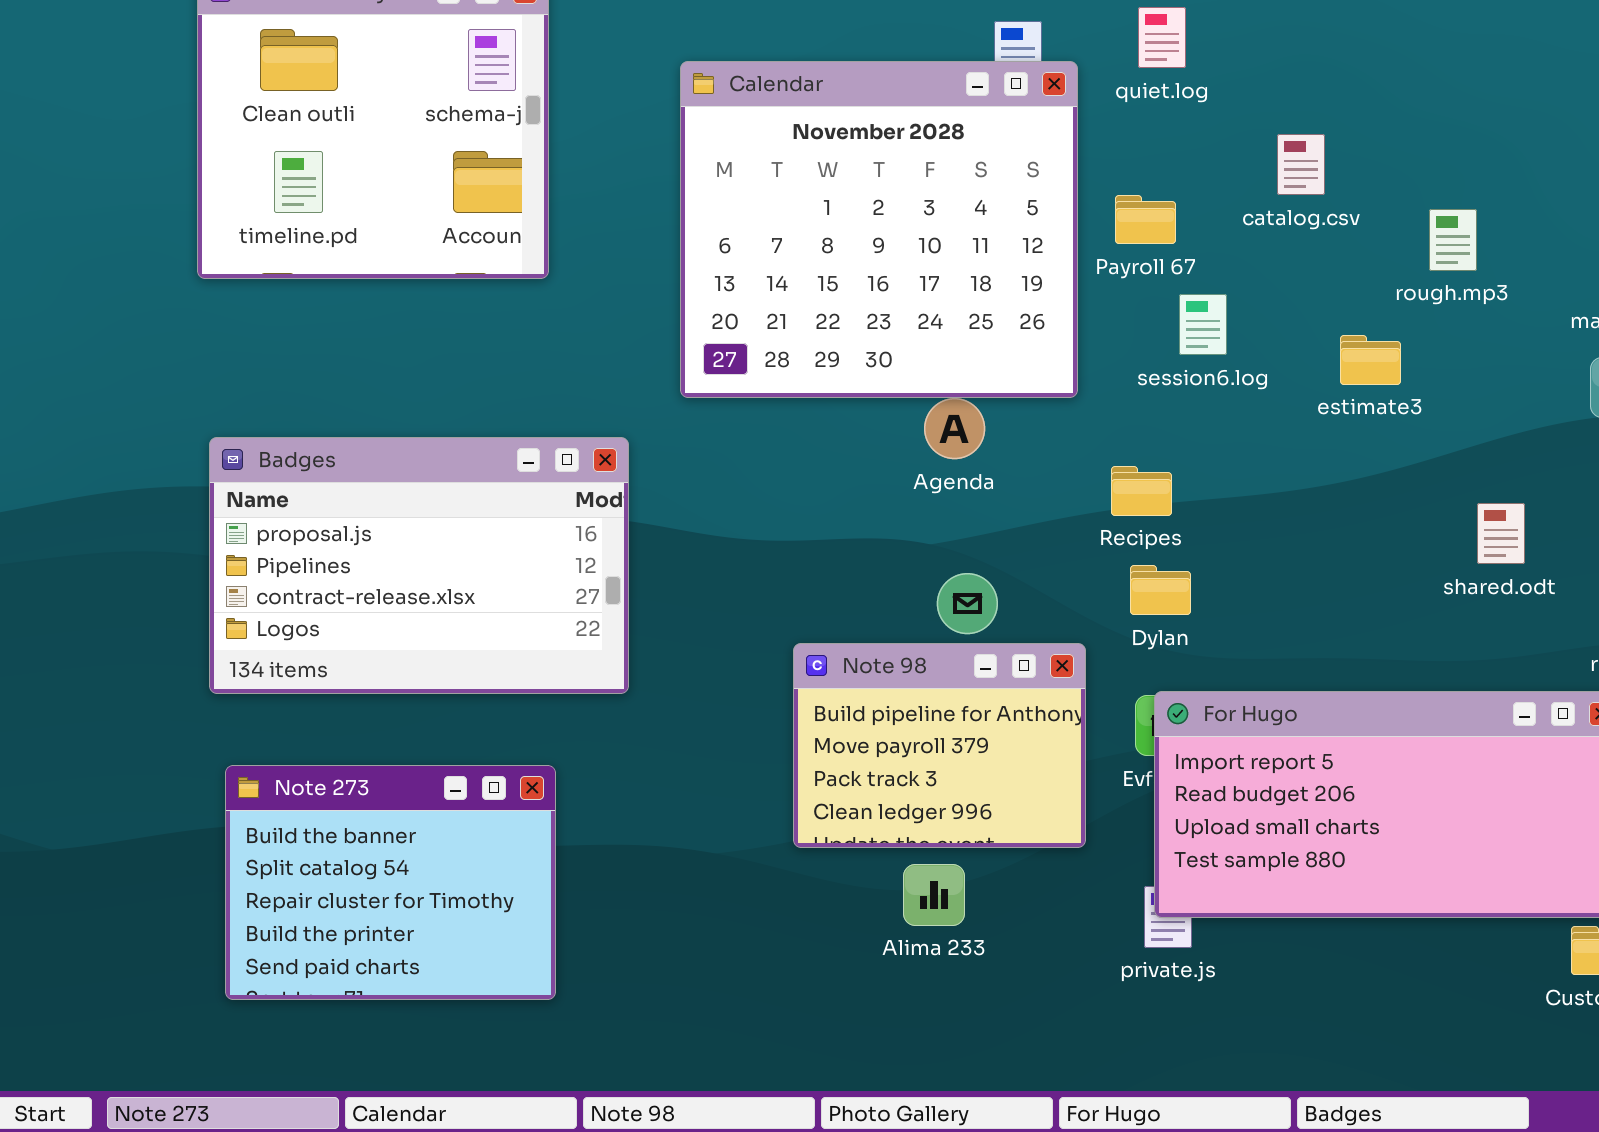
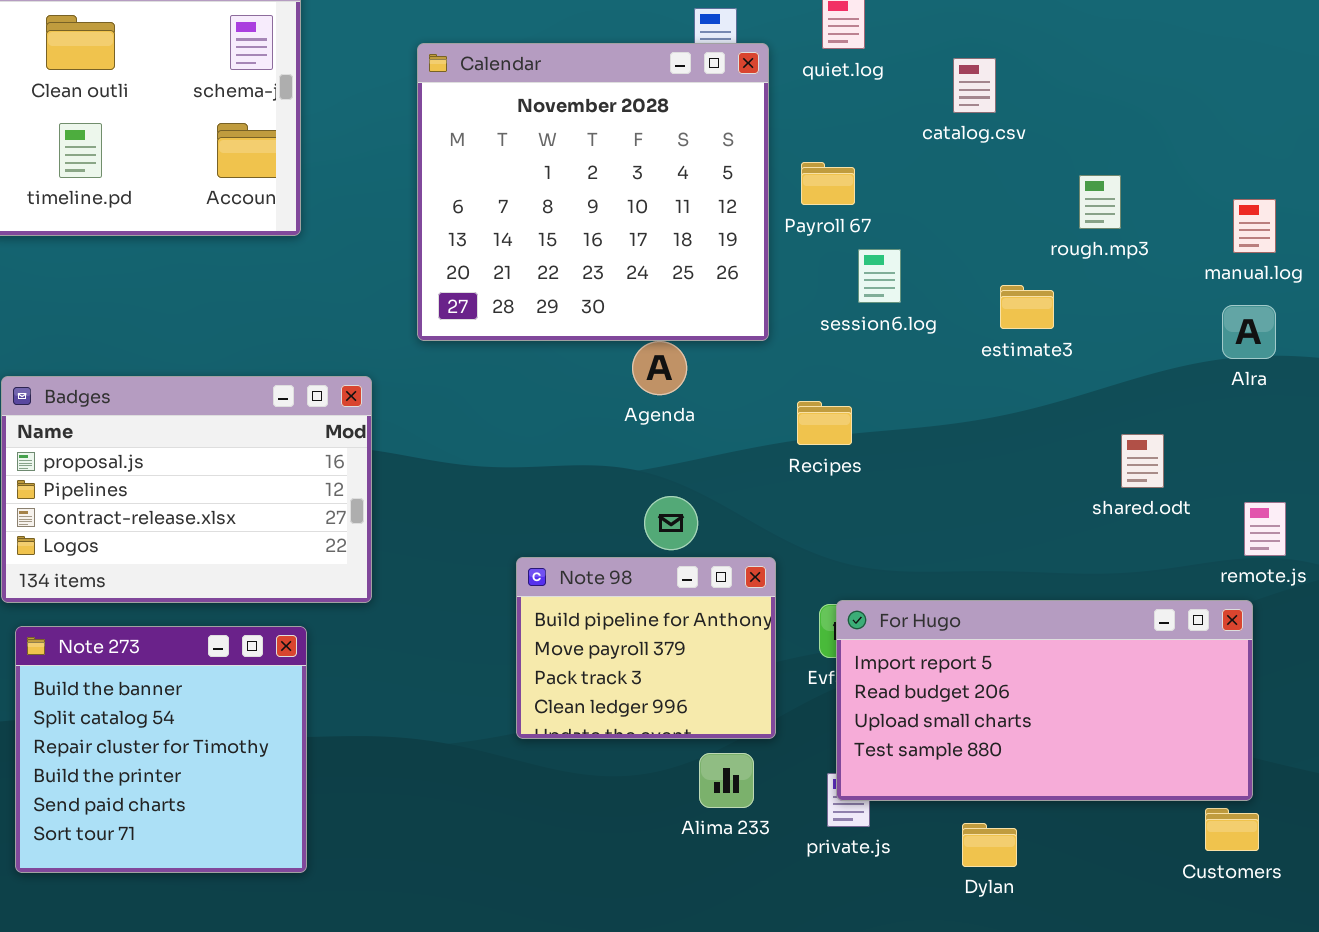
catalog.csv: [1277,134,1325,195] -> [953,58,996,113], moved
Dylan: [1130,565,1191,615] -> [962,823,1017,867], moved
Note 273: [225,765,556,1000] -> [15,626,307,873], resized
Alima 233: [903,864,965,926] -> [699,753,754,808], moved

